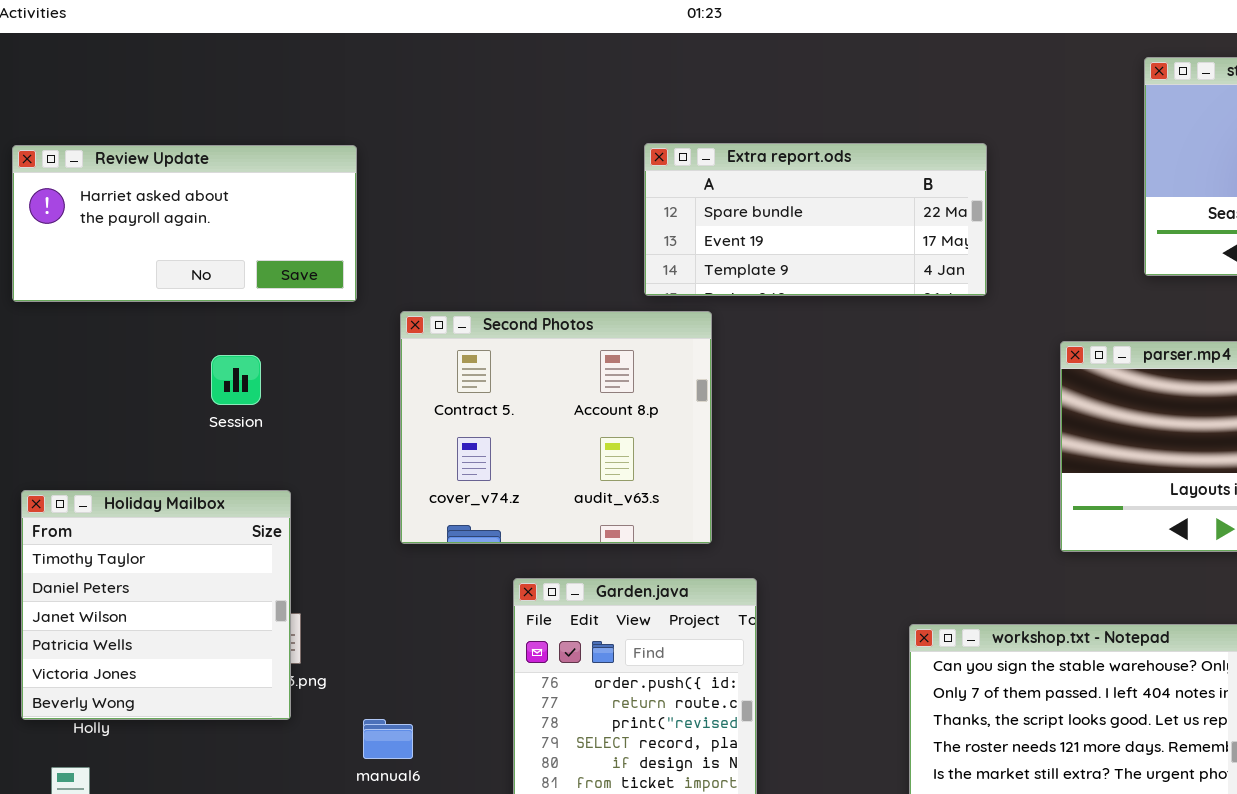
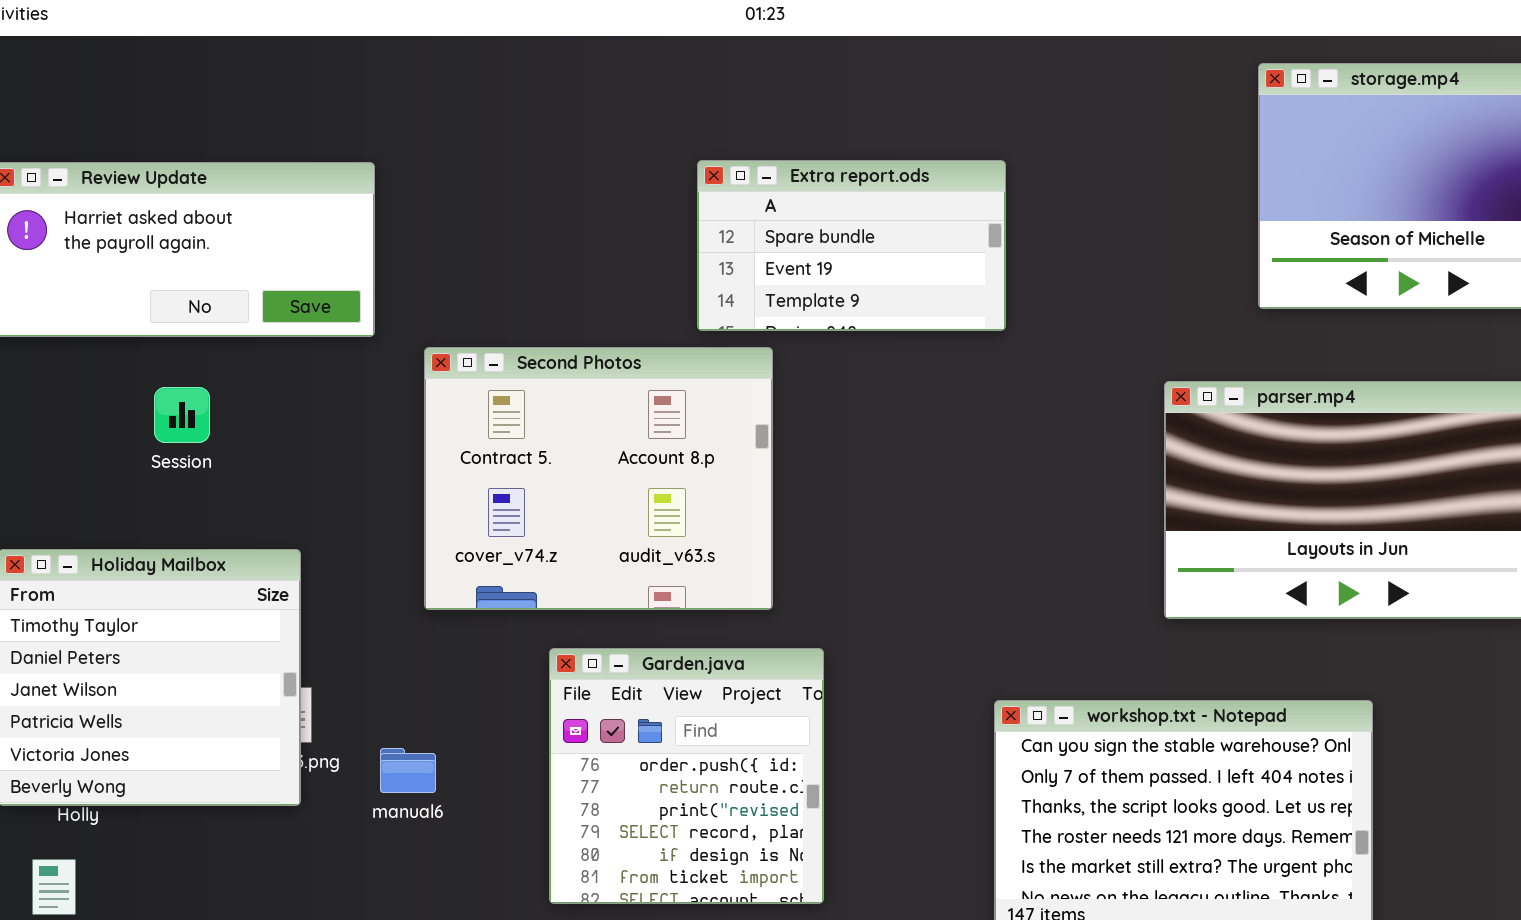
Extra report.ods: [644,143,987,296] -> [697,160,1006,331], resized
Session: [211,355,261,405] -> [154,387,210,443], moved
manual6: [363,719,413,759] -> [380,748,436,793], moved

